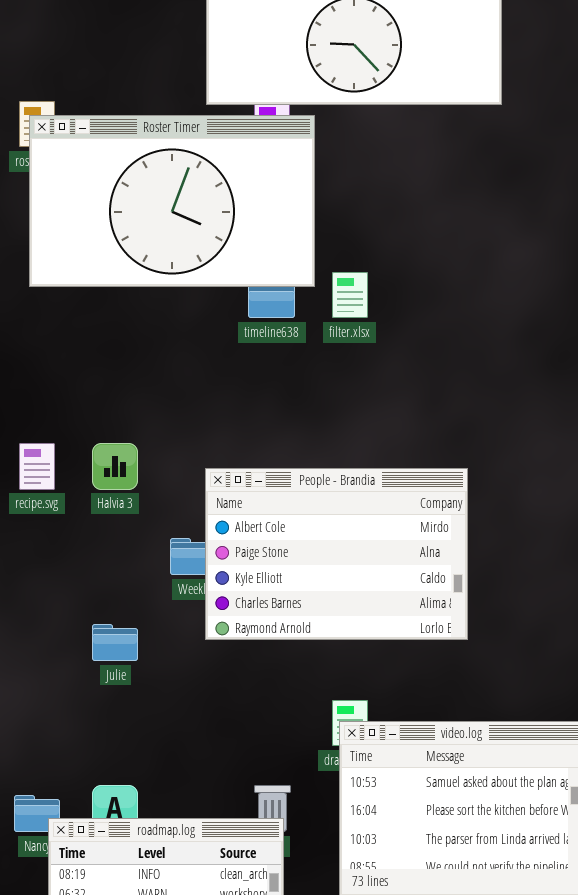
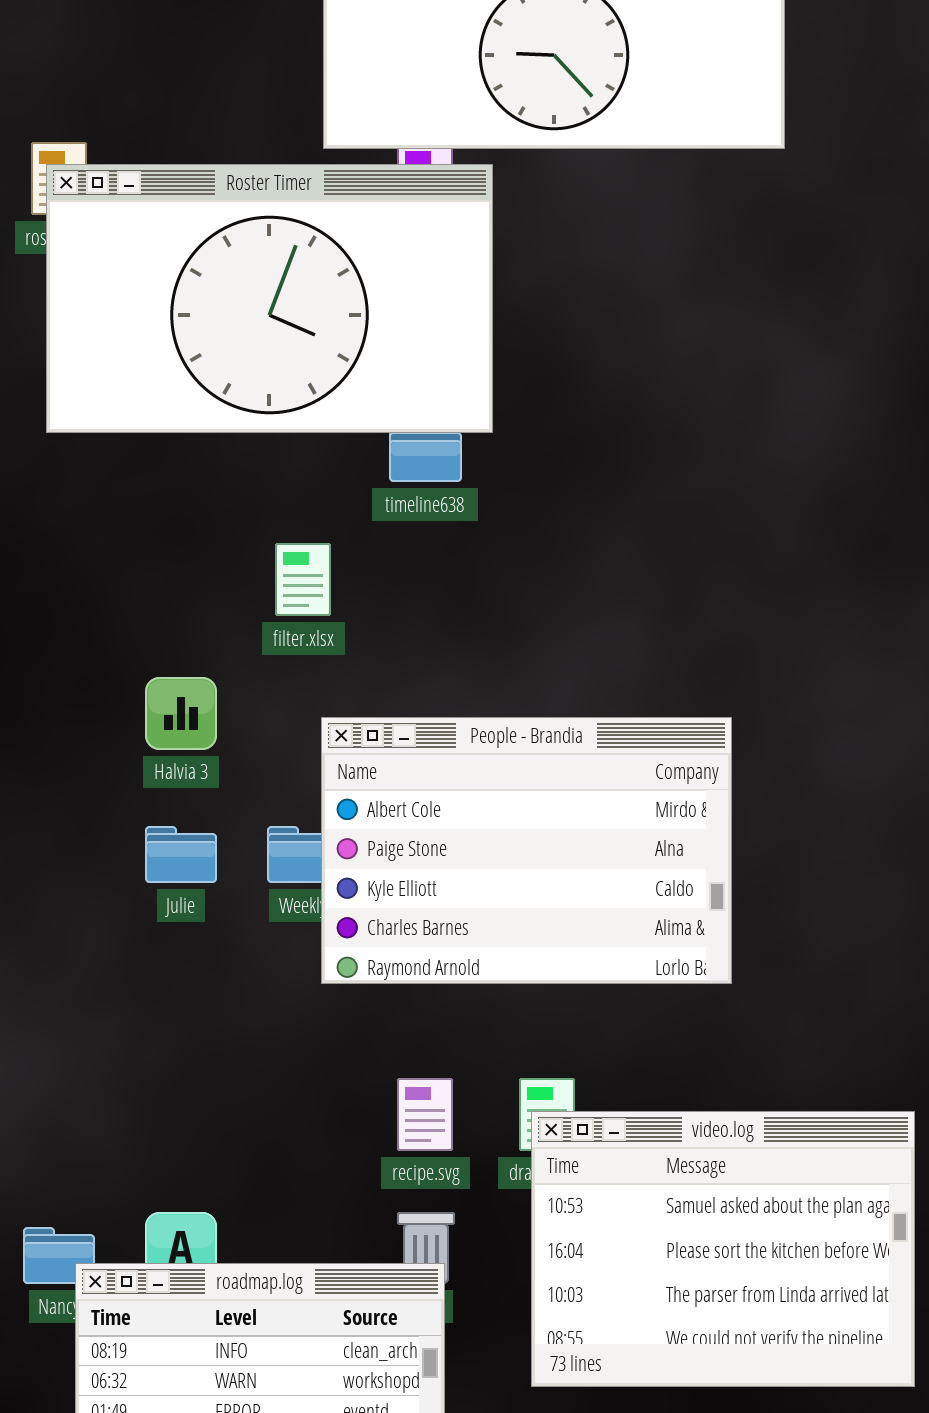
filter.xlsx: [332,272,368,318] -> [275,543,331,616], moved
recipe.svg: [19,443,55,490] -> [397,1078,453,1151], moved
Julie: [92,624,138,661] -> [145,826,217,883], moved

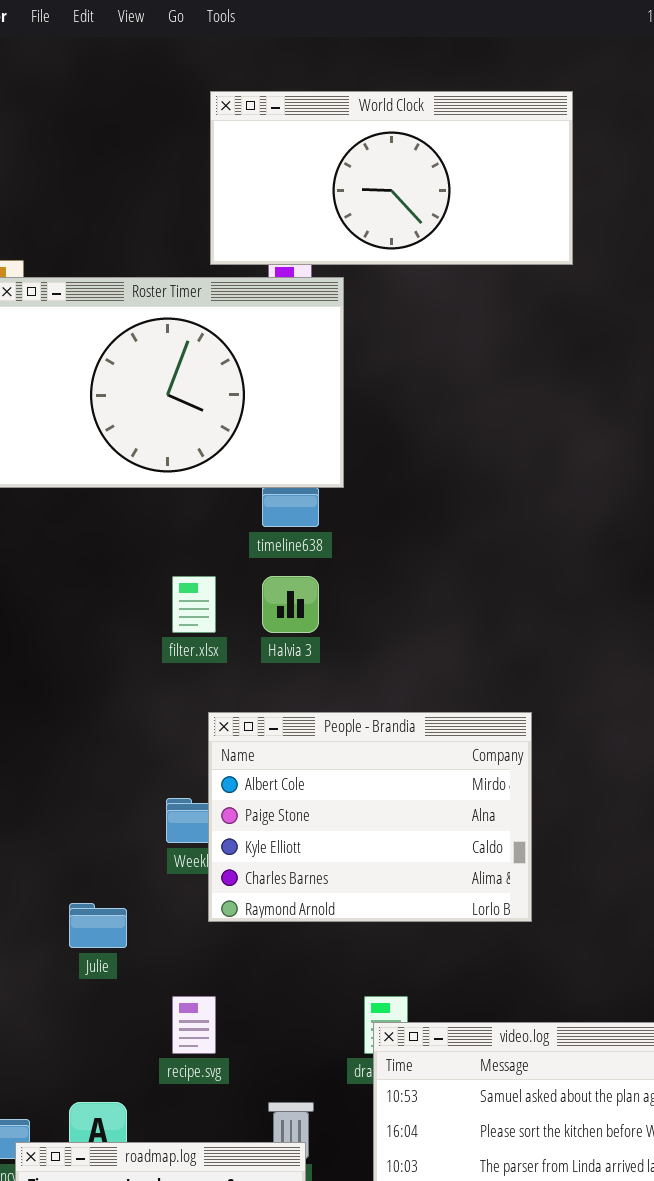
Halvia 3: [145,677,217,750] -> [262,576,319,633], moved
Julie: [145,826,217,883] -> [69,903,127,948], moved
recipe.svg: [397,1078,453,1151] -> [172,996,216,1054], moved

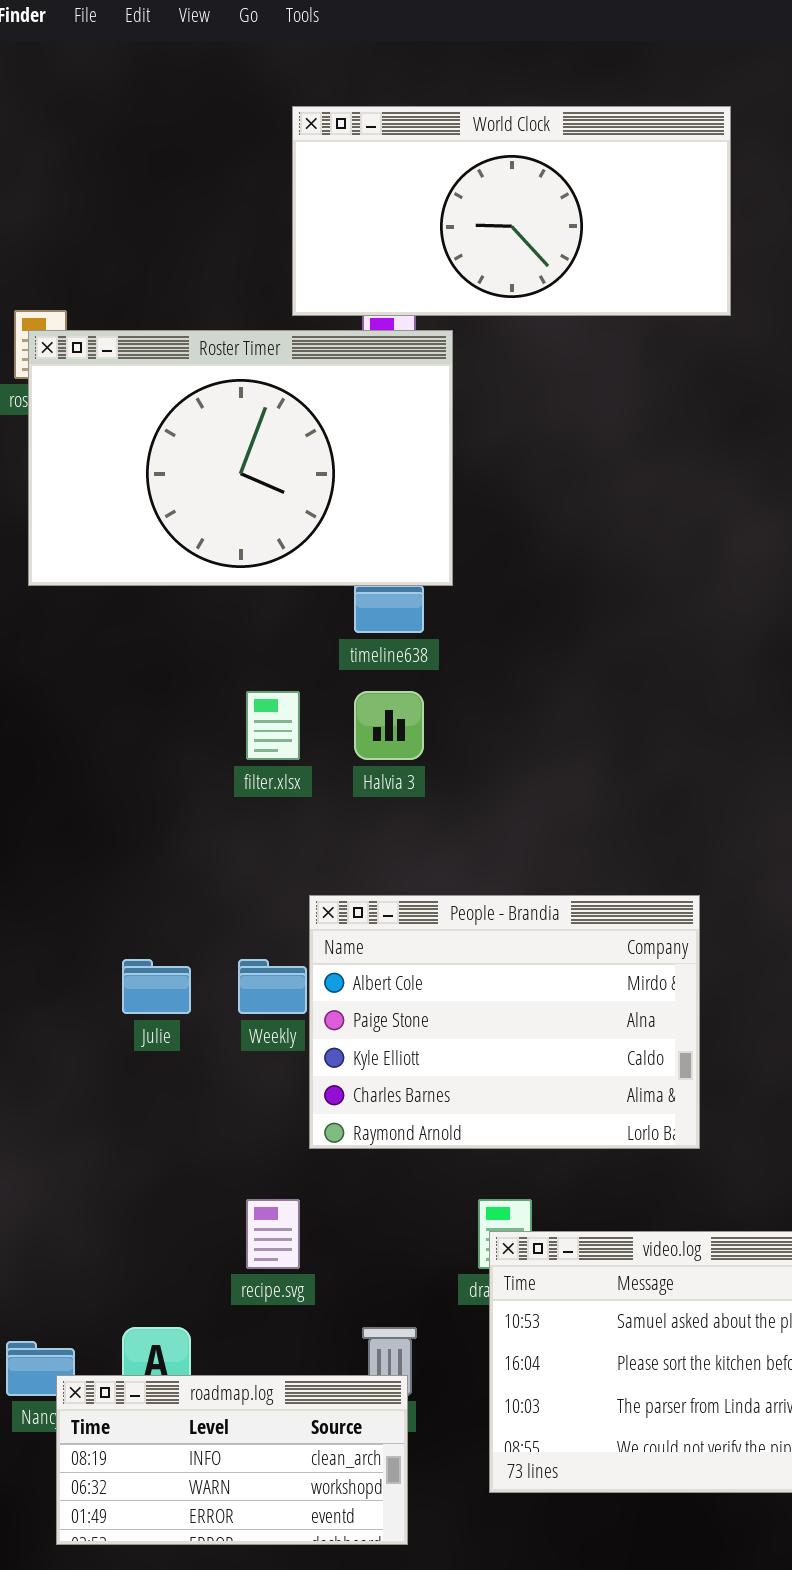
People - Brandia: [208,712,532,922] -> [309,895,700,1149], moved
Julie: [69,903,127,948] -> [122,959,191,1014], moved

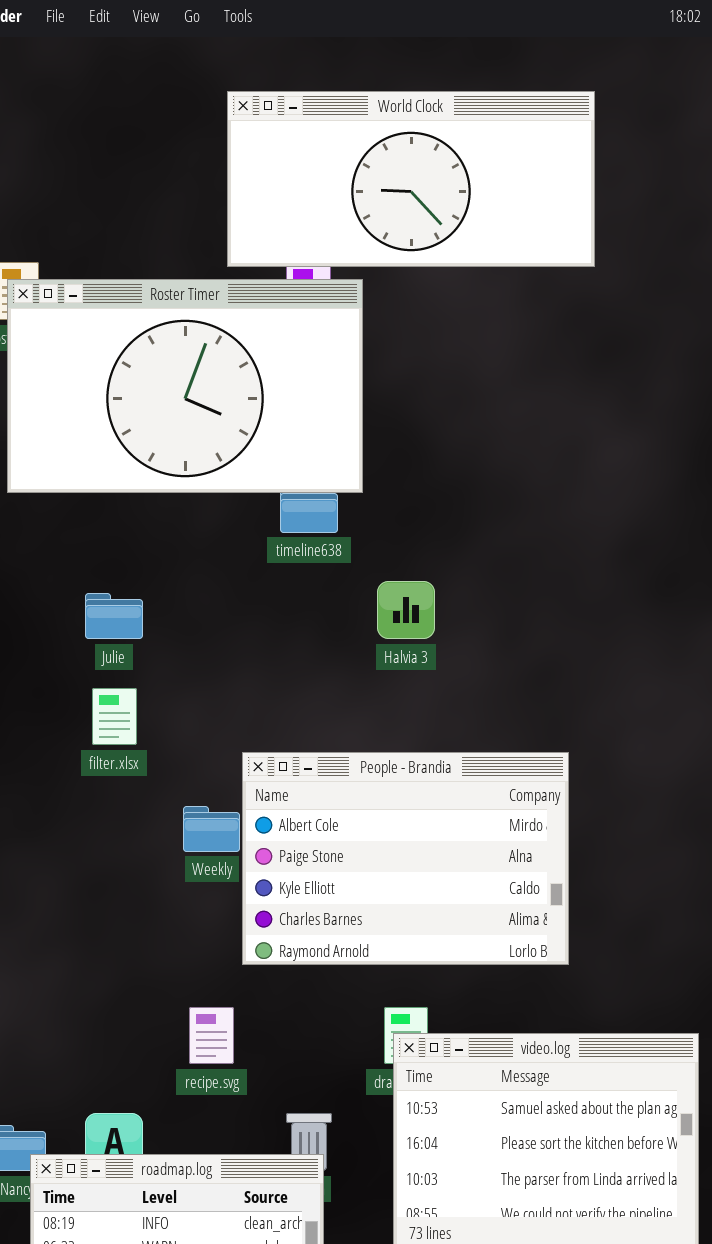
filter.xlsx: [246,691,300,760] -> [92,688,137,745], moved
Halvia 3: [354,691,424,760] -> [377,581,435,639], moved
Julie: [122,959,191,1014] -> [85,593,143,639], moved

